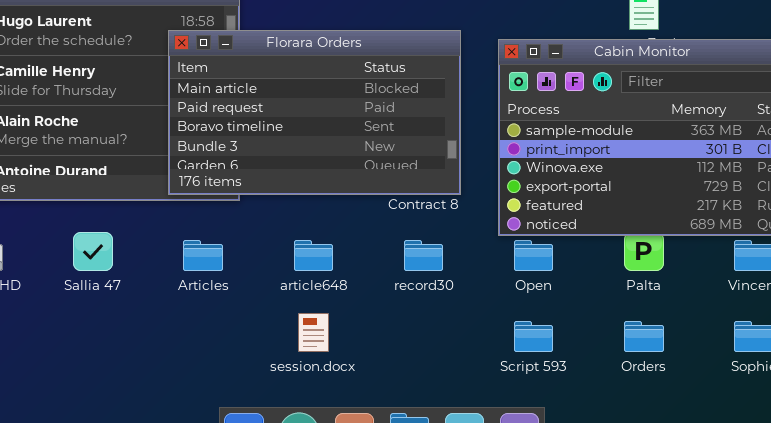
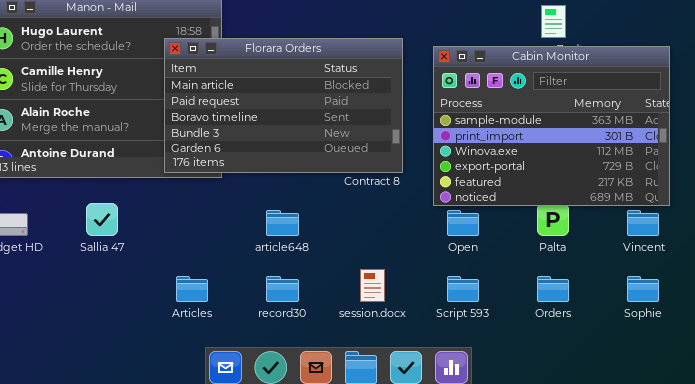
Articles: [183,240,223,271] -> [176,276,208,302], moved
record30: [404,240,443,271] -> [266,276,299,302], moved
session.docx: [298,313,329,352] -> [360,269,385,302], moved

